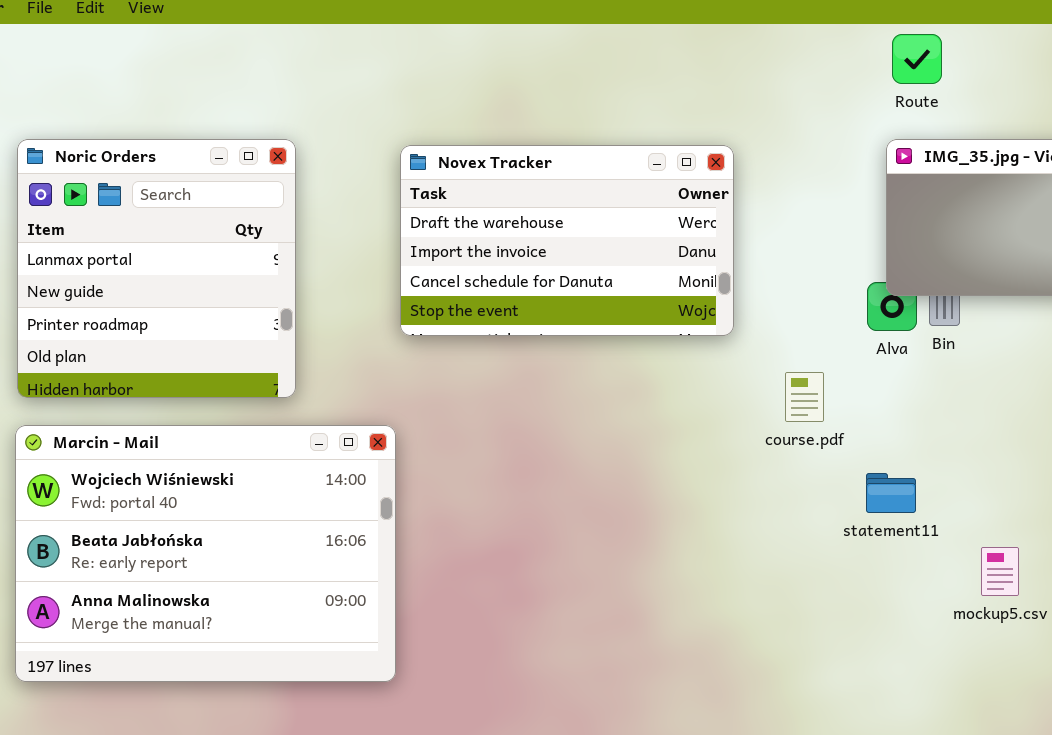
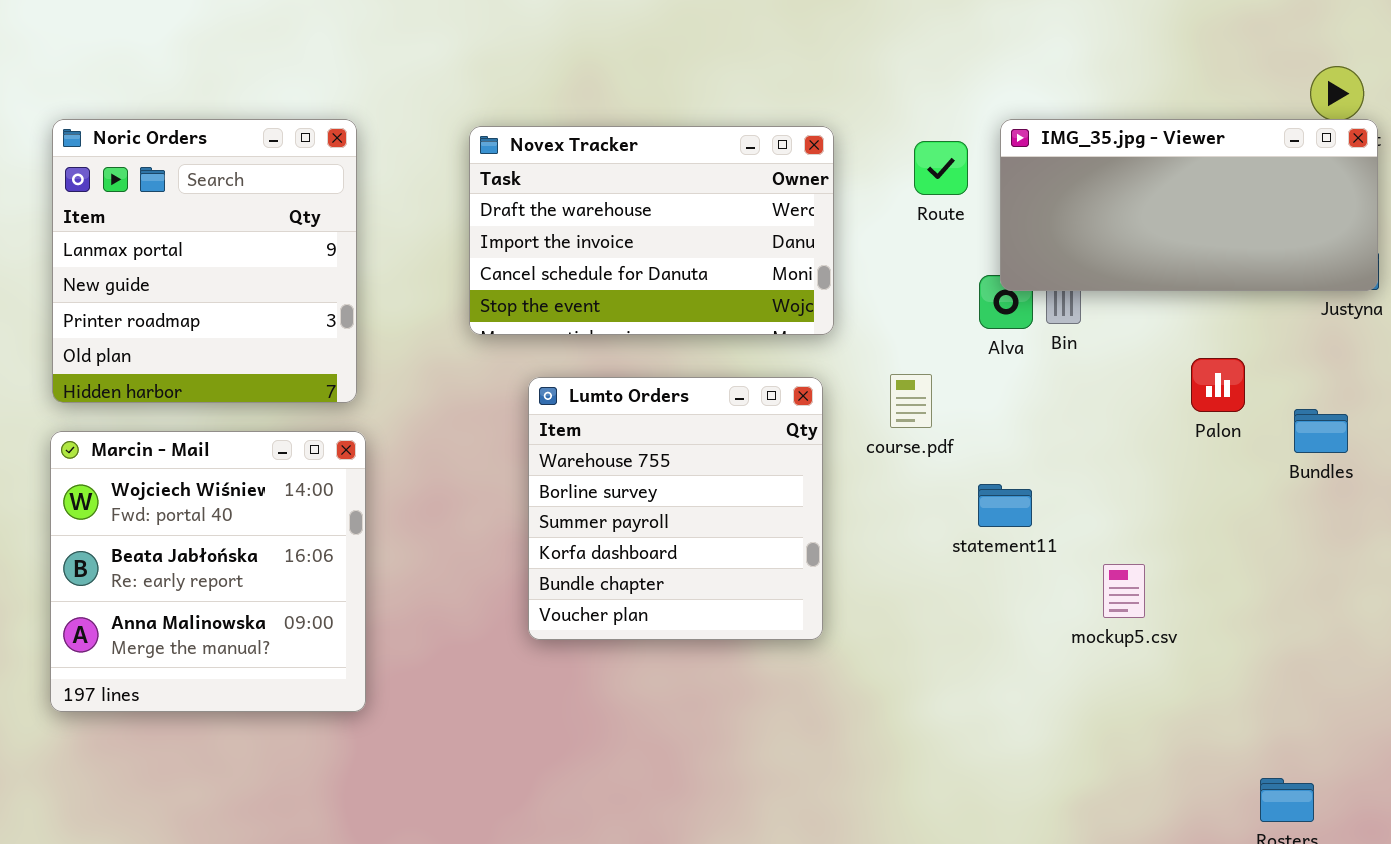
Route: [892,34,942,84] -> [914,141,968,195], moved
Lumto Orders: none -> [528,377,823,640], opened
Marcin - Mail: [15,425,396,682] -> [50,431,366,712], resized

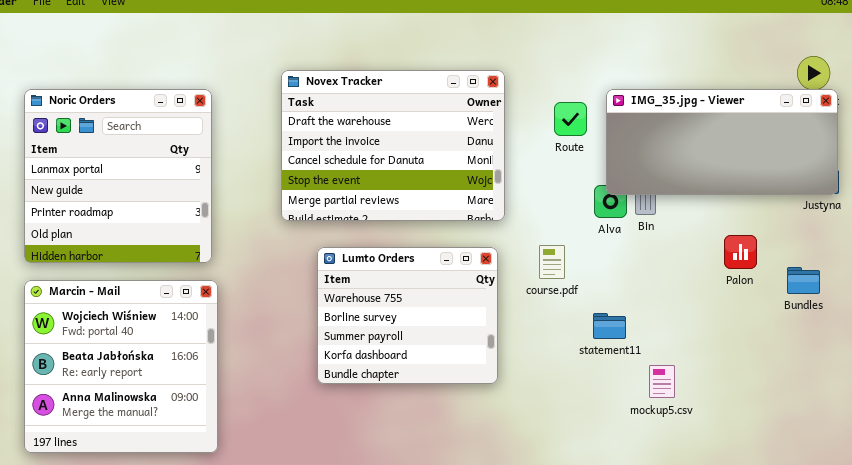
Novex Tracker: [469,126,834,335] -> [281,70,505,221], resized
Lumto Orders: [528,377,823,640] -> [317,247,498,384], resized
mockup5.csv: [1103,564,1145,618] -> [649,365,675,398], moved

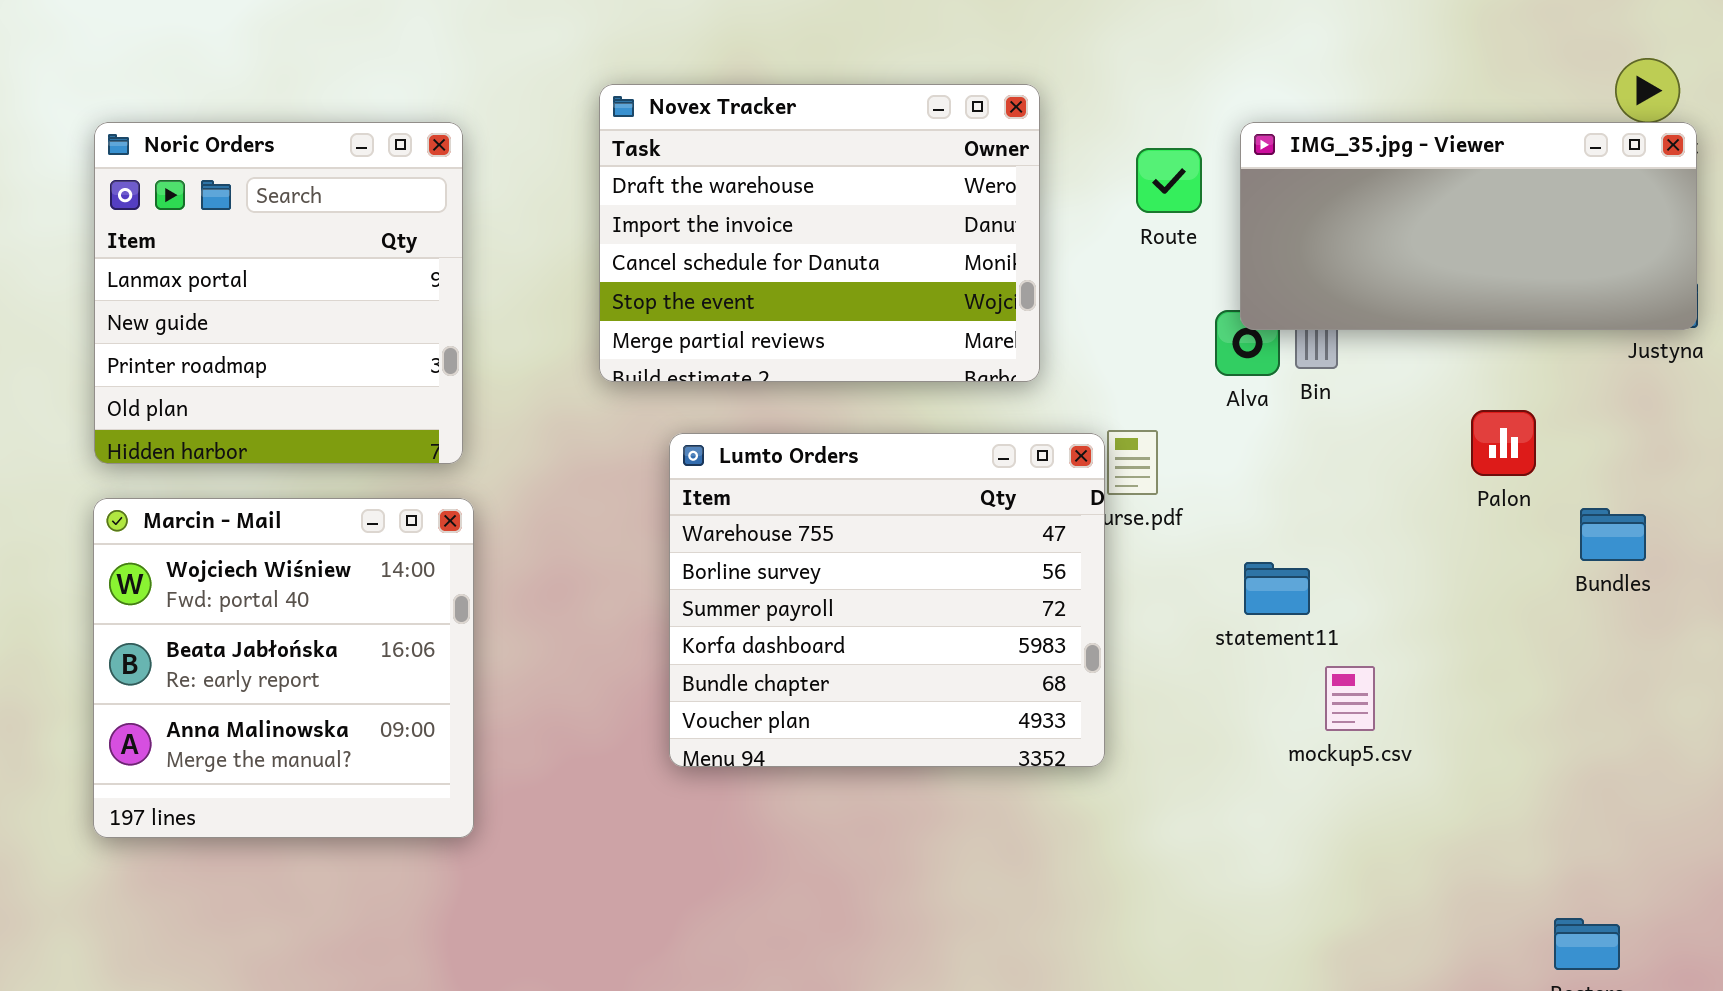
Lumto Orders: [317,247,498,384] -> [669,433,1105,767], resized
Bundles: [787,267,820,294] -> [1580,508,1646,561], moved
statement11: [593,313,626,339] -> [1244,562,1310,615], moved

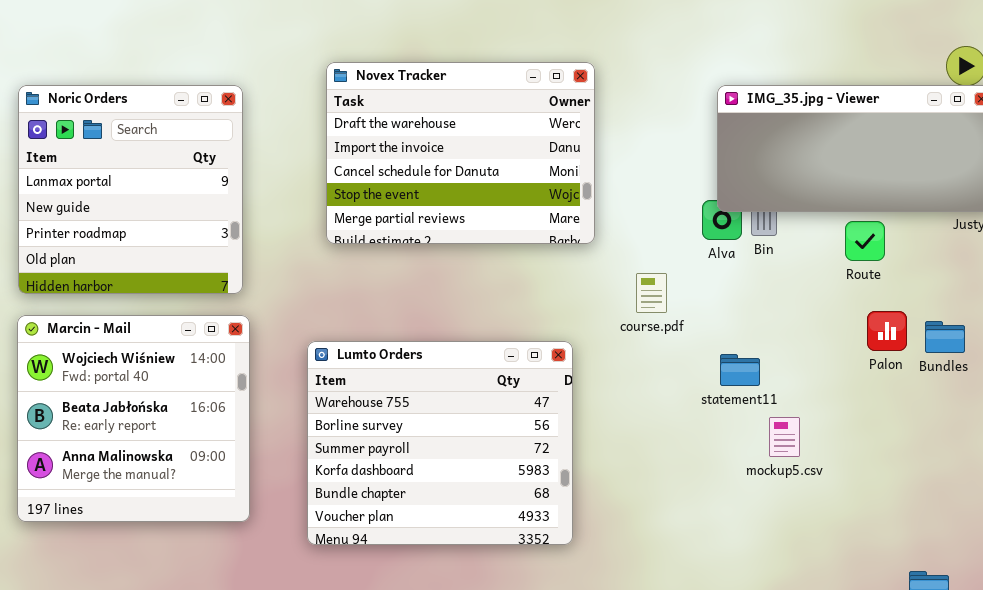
Route: [1136,148,1202,213] -> [845,221,885,261], moved
Palon: [1471,410,1536,476] -> [867,311,907,351], moved
Lumto Orders: [669,433,1105,767] -> [307,341,573,545], moved

